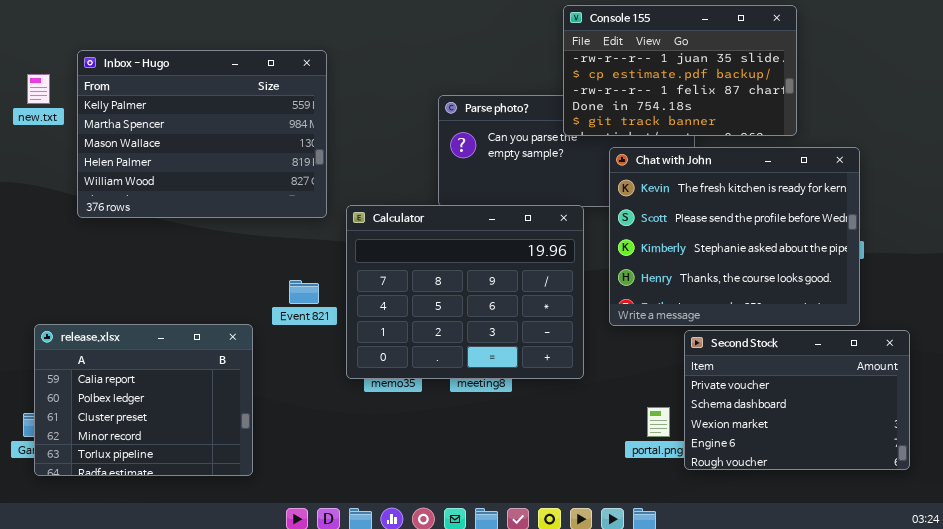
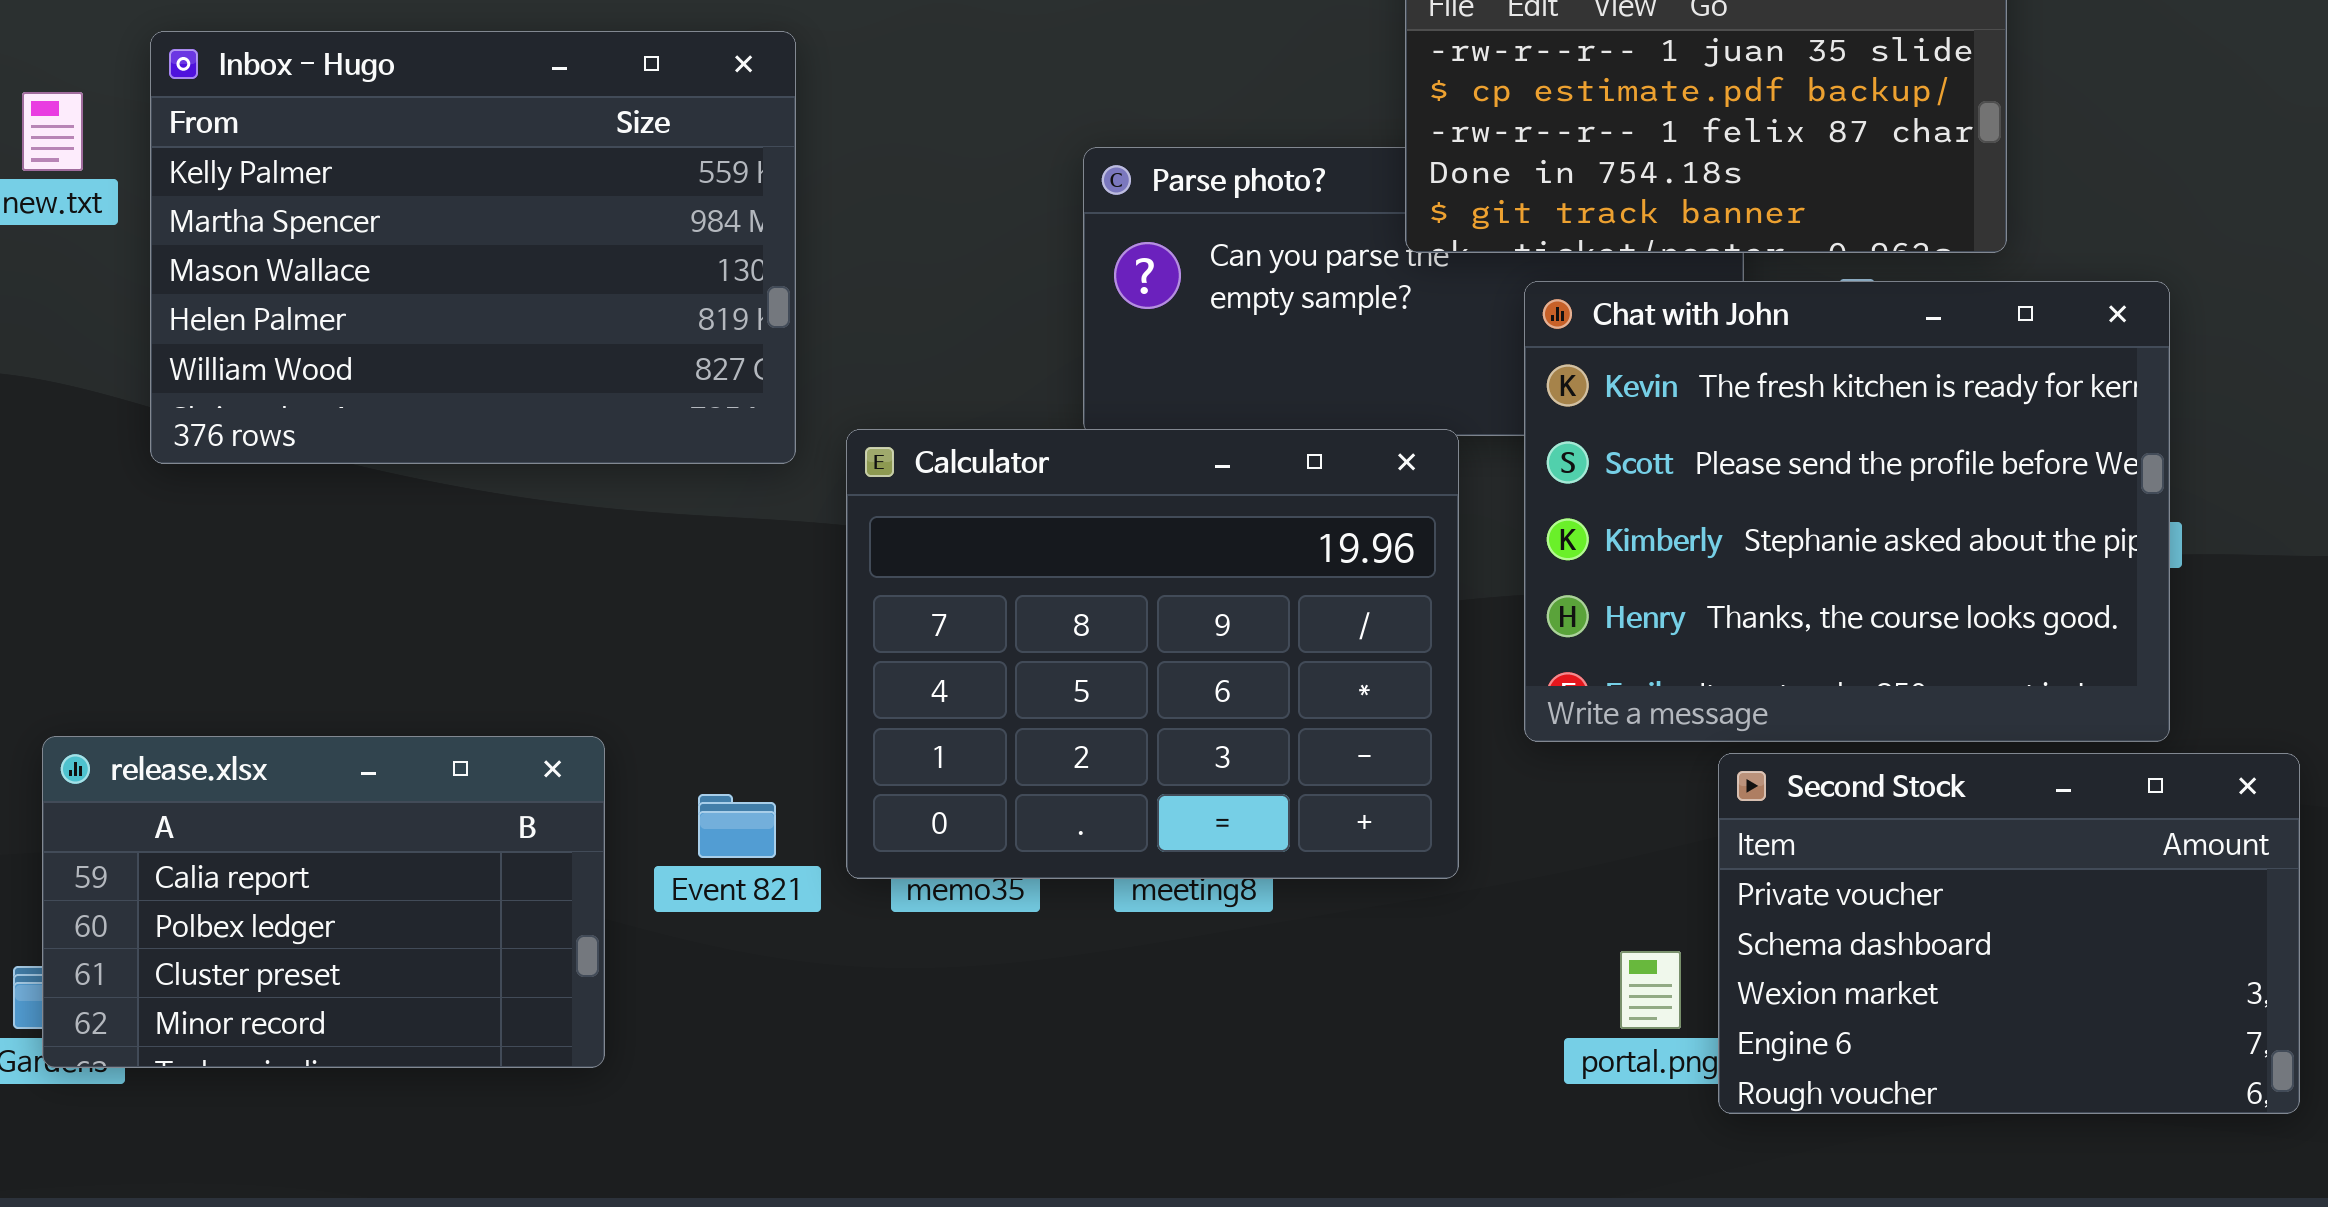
Event 821: [289,280,319,304] -> [698,794,776,858], moved
release.xlsx: [34,324,253,476] -> [42,736,605,1068], resized

